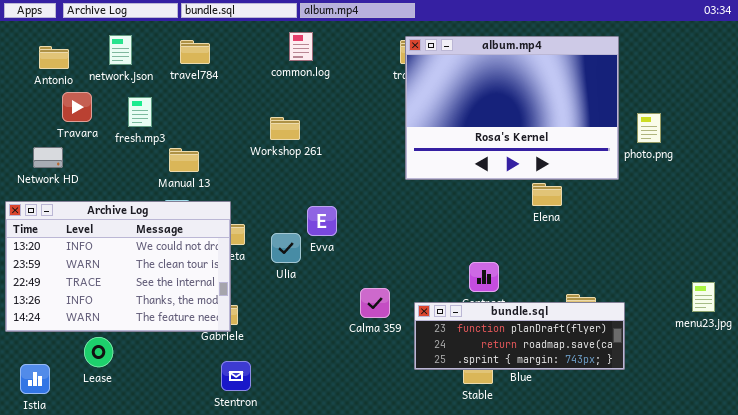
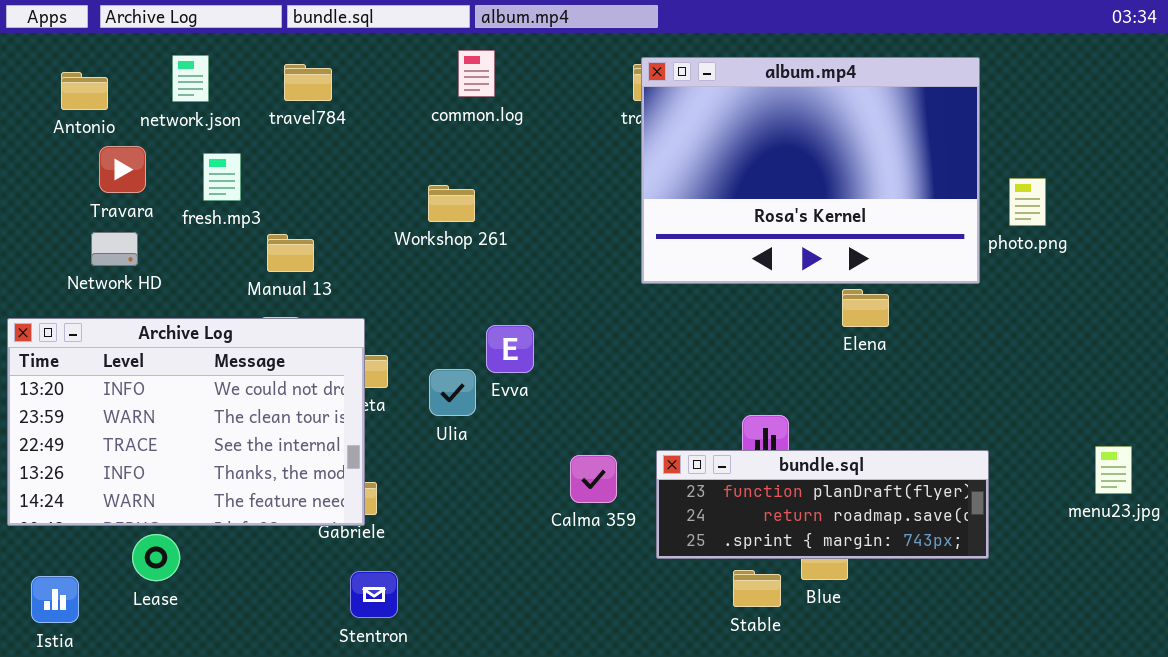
Network HD: [33,147,63,168] -> [91,232,138,266], moved
bundle.sql: [414,302,625,370] -> [656,450,989,559], moved

